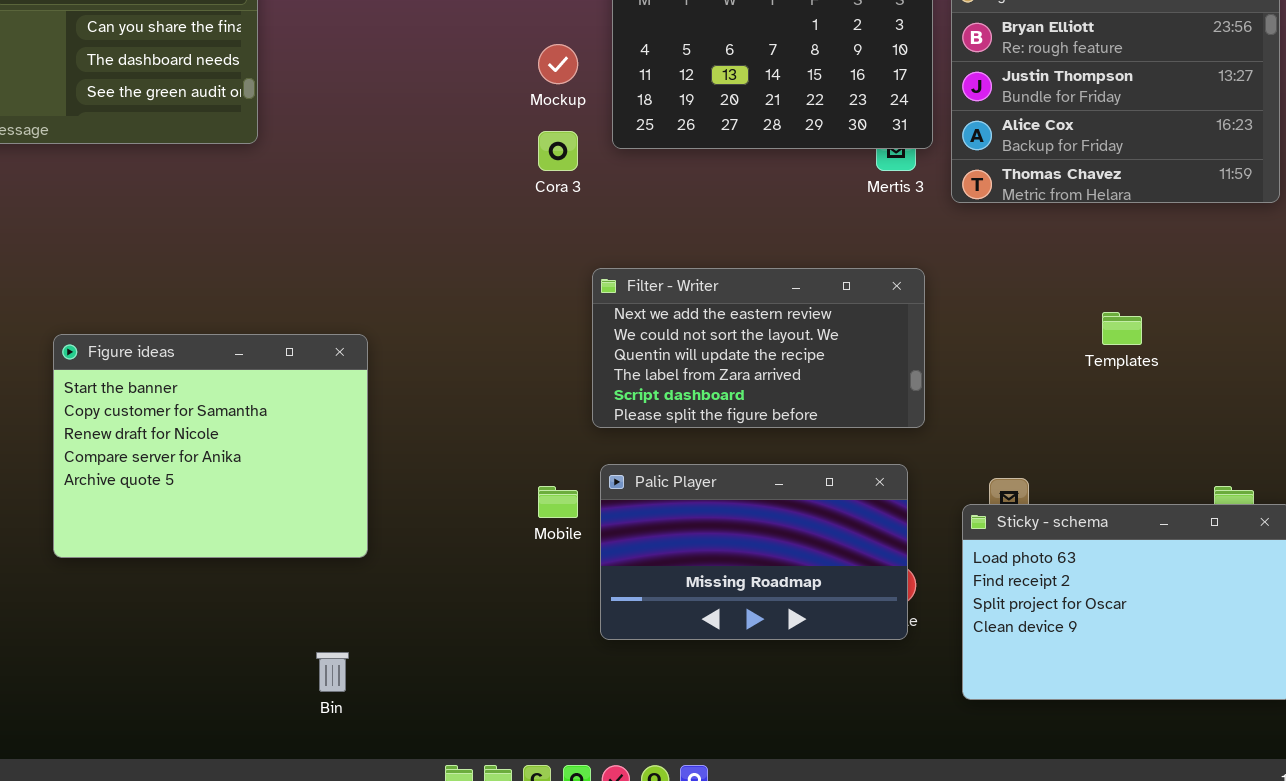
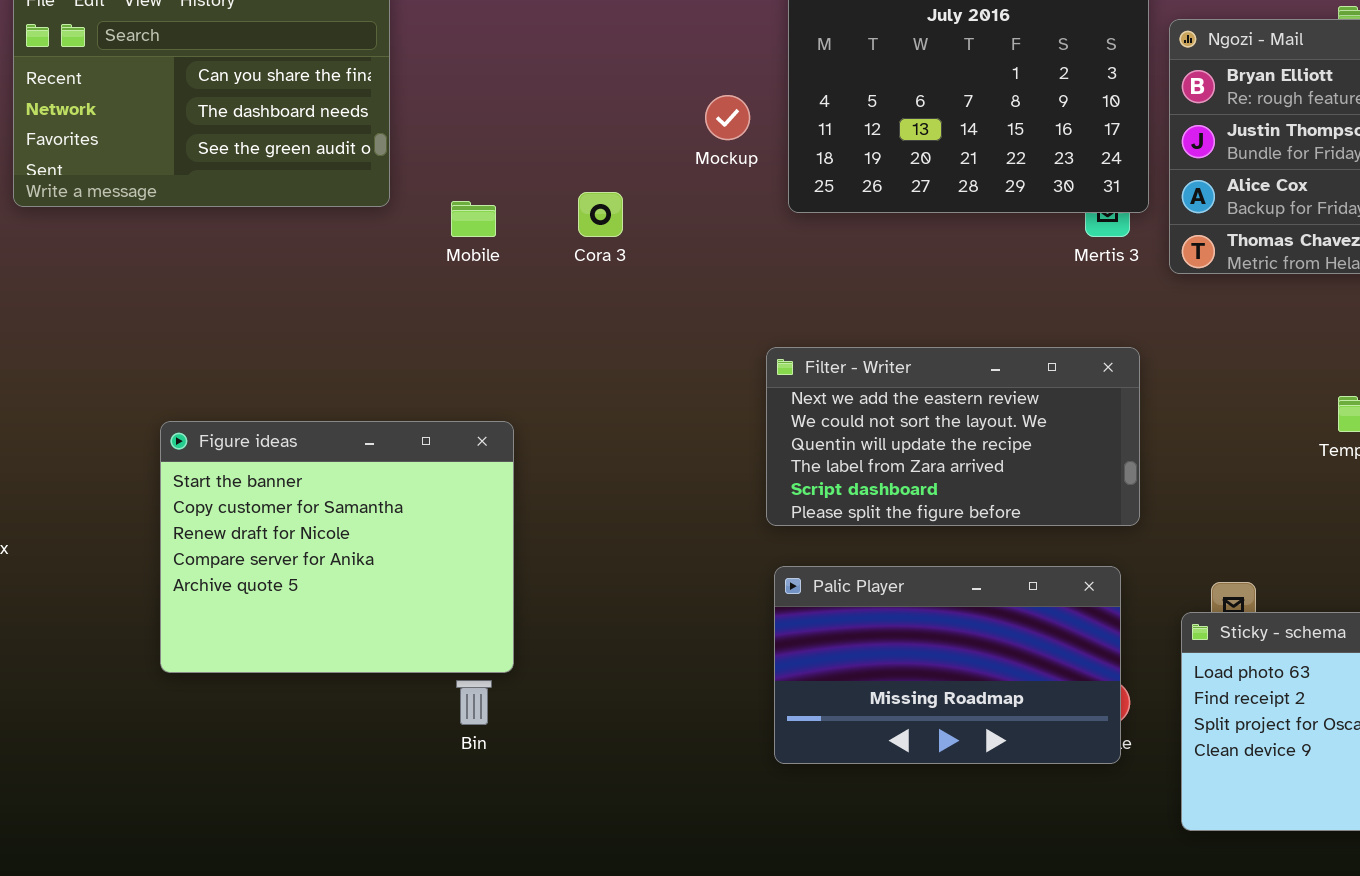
Cora 3: [538,131,578,171] -> [578,192,623,237], moved
Mobile: [538,486,578,518] -> [451,201,496,237], moved
Bin: [316,652,349,692] -> [456,680,492,725], moved

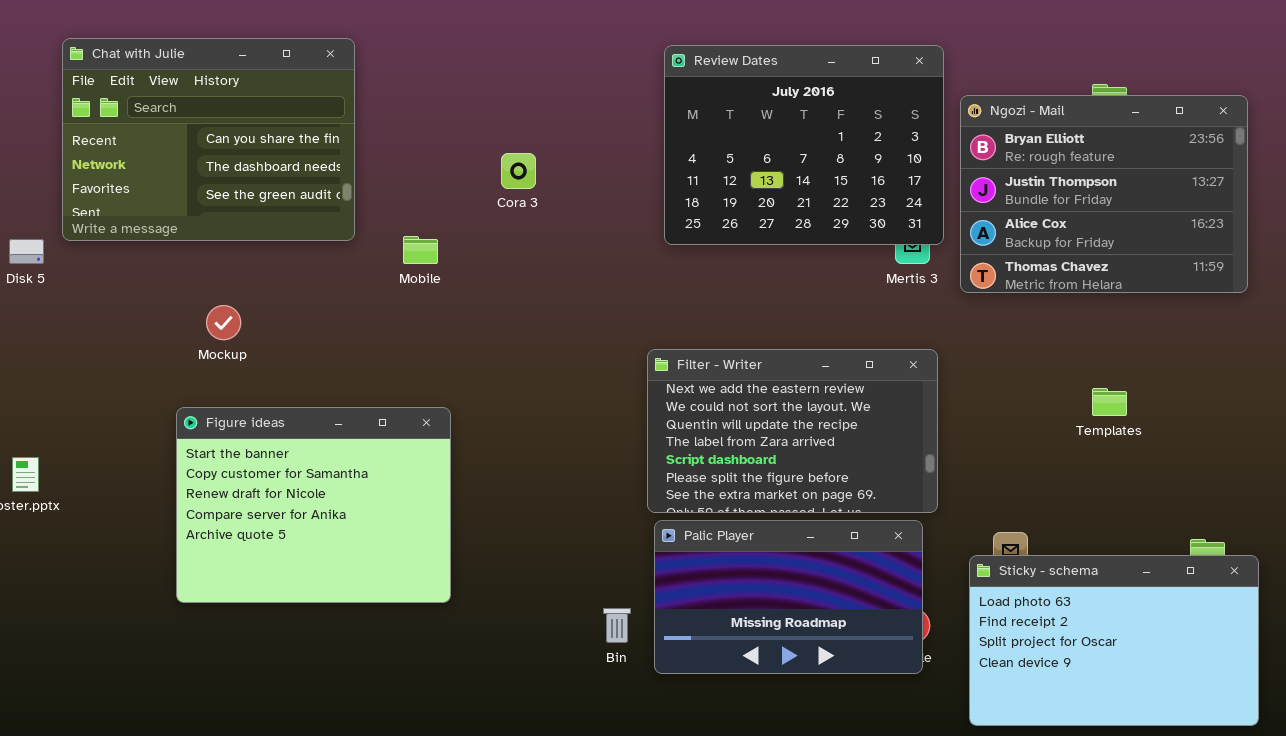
Mockup: [705,95,750,140] -> [206,305,241,340], moved
Cora 3: [578,192,623,237] -> [501,153,536,189], moved
Filter - Writer: [766,347,1140,526] -> [647,349,938,513], resized
Bin: [456,680,492,725] -> [603,608,631,643], moved

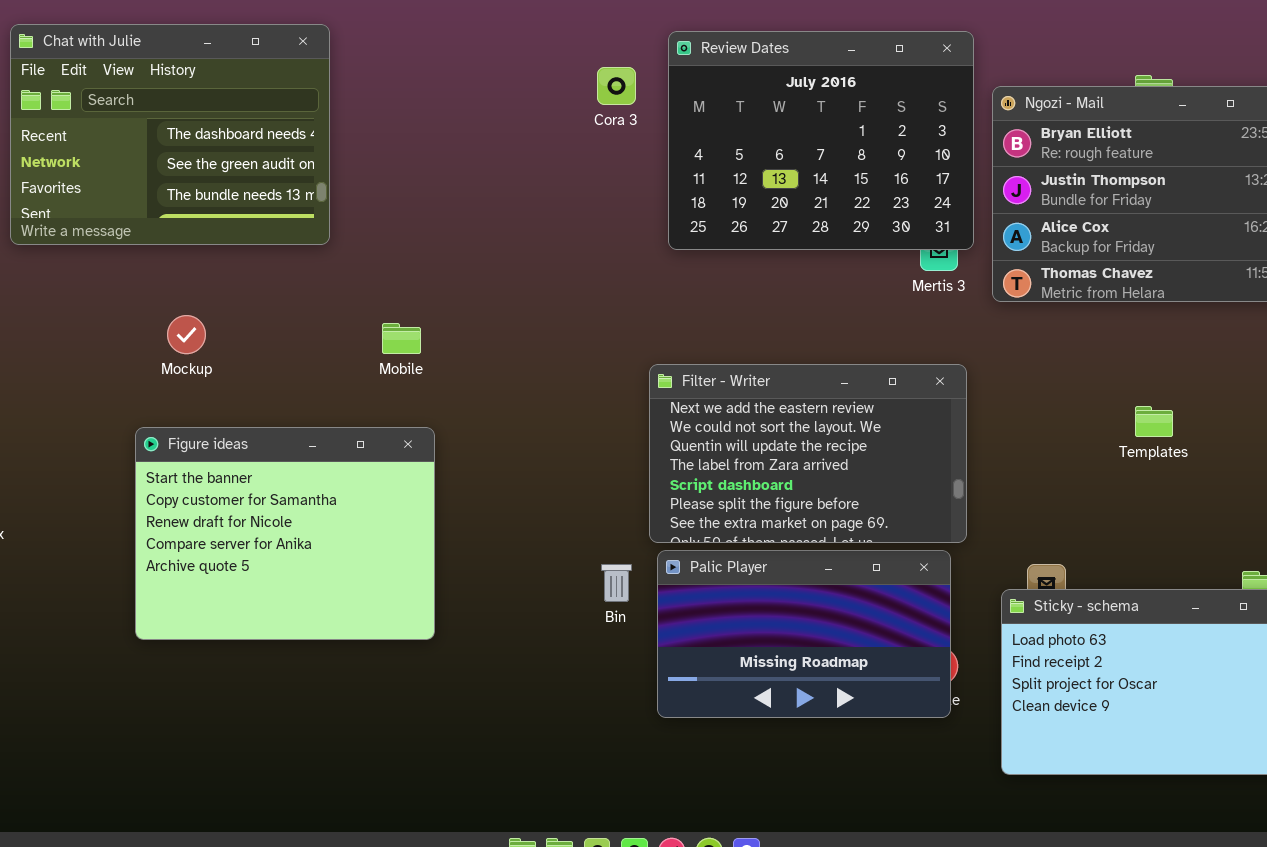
Chat with Julie: [62,38,355,241] -> [10,24,330,245], scrolled down 1 row
Cora 3: [501,153,536,189] -> [597,67,636,105], moved
Mobile: [403,236,438,264] -> [382,323,421,354], moved
Bin: [603,608,631,643] -> [601,564,632,602], moved

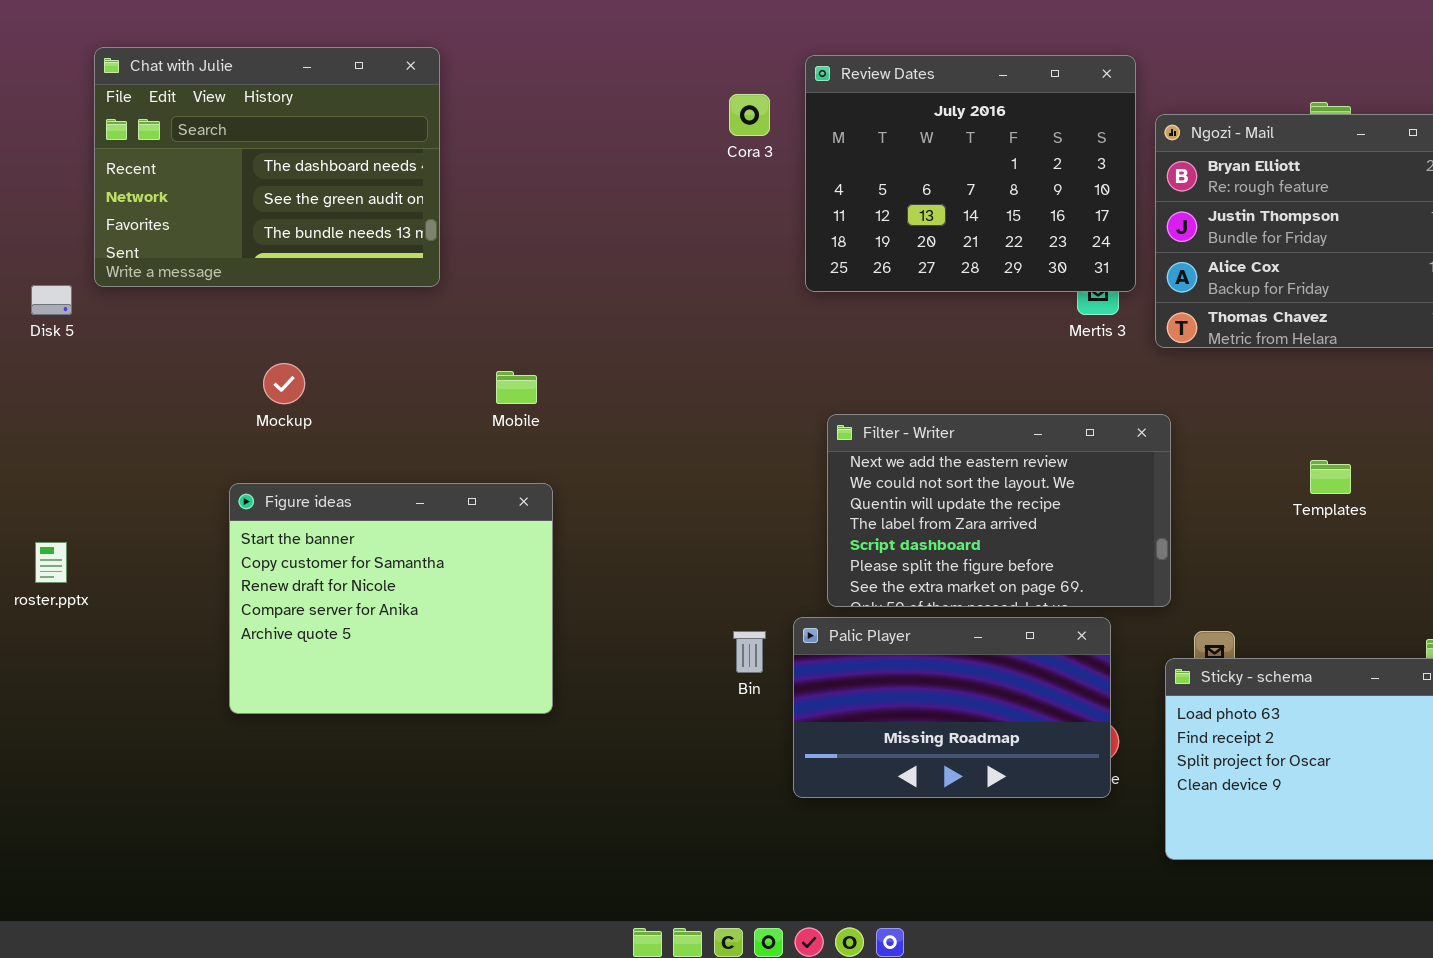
Filter - Writer: [649,364,967,543] -> [827,414,1171,607], moved

